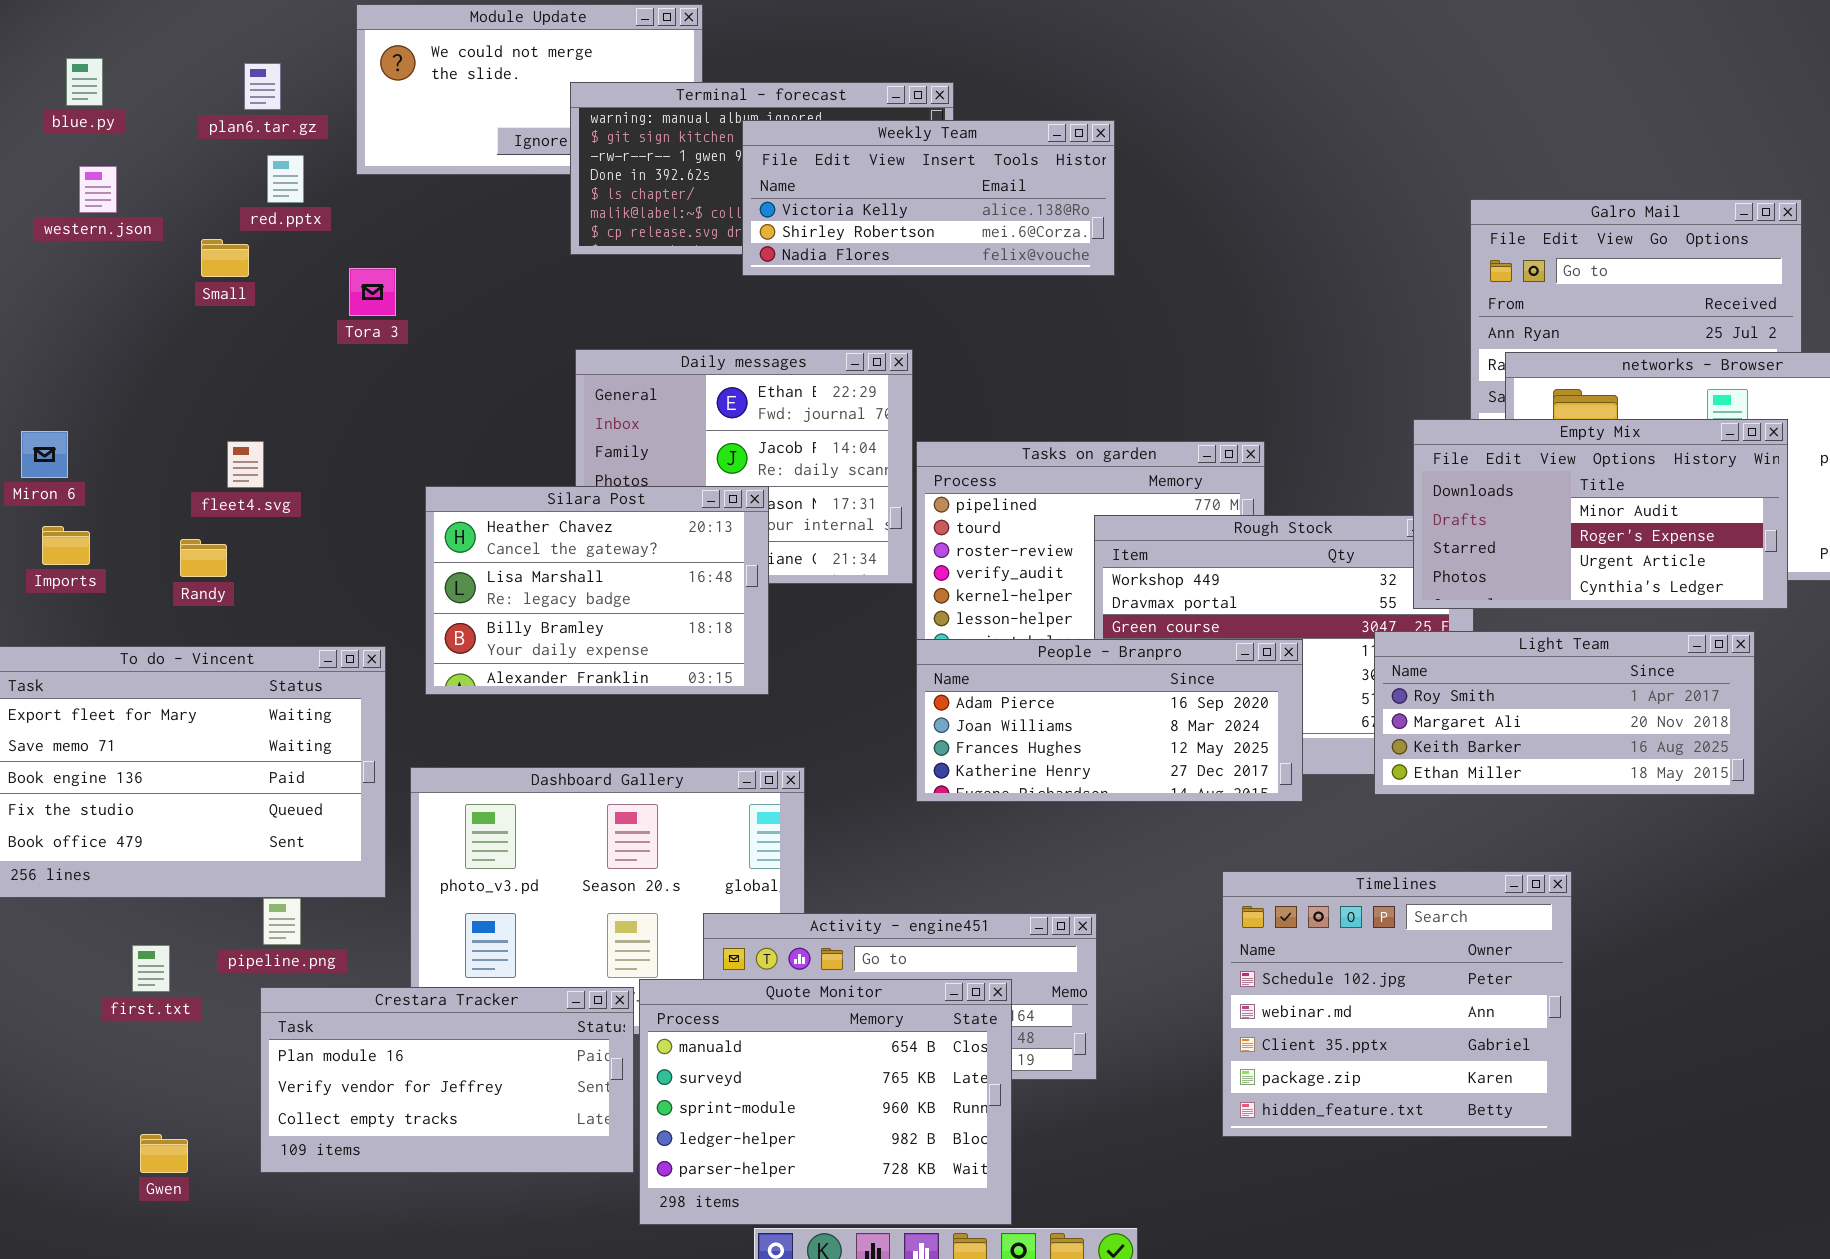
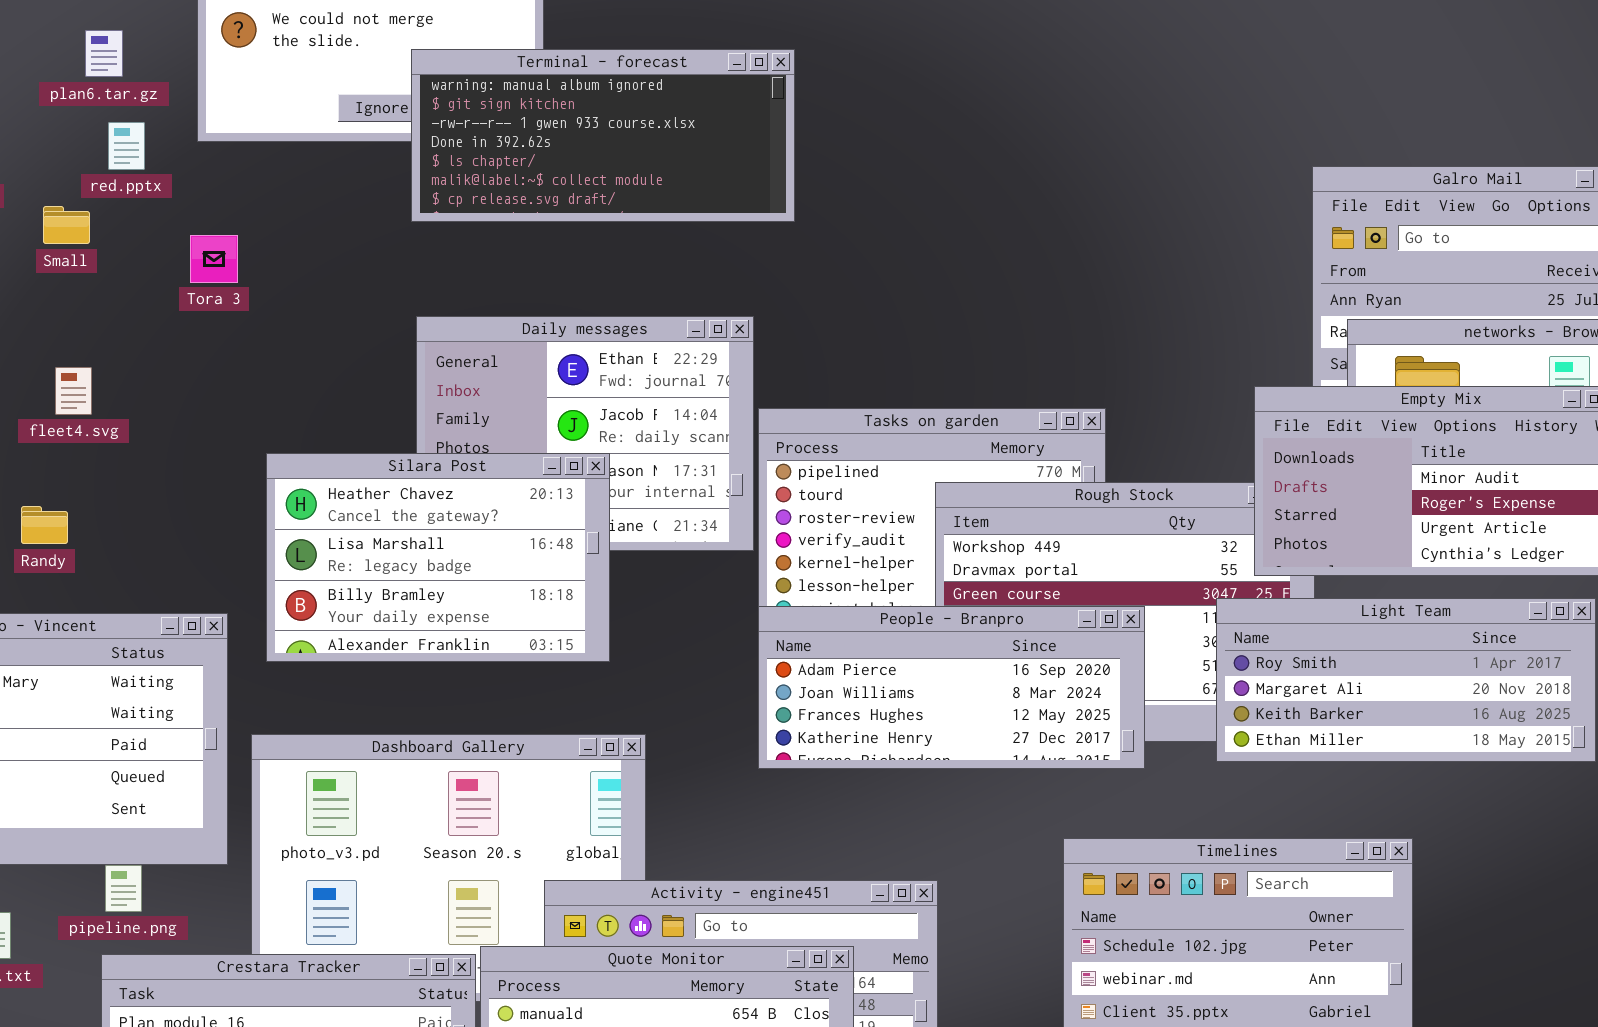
Weekly Team: [742,120,1115,276] -> none, closed
fleet4.svg: [227,441,264,488] -> [55,367,92,415], moved

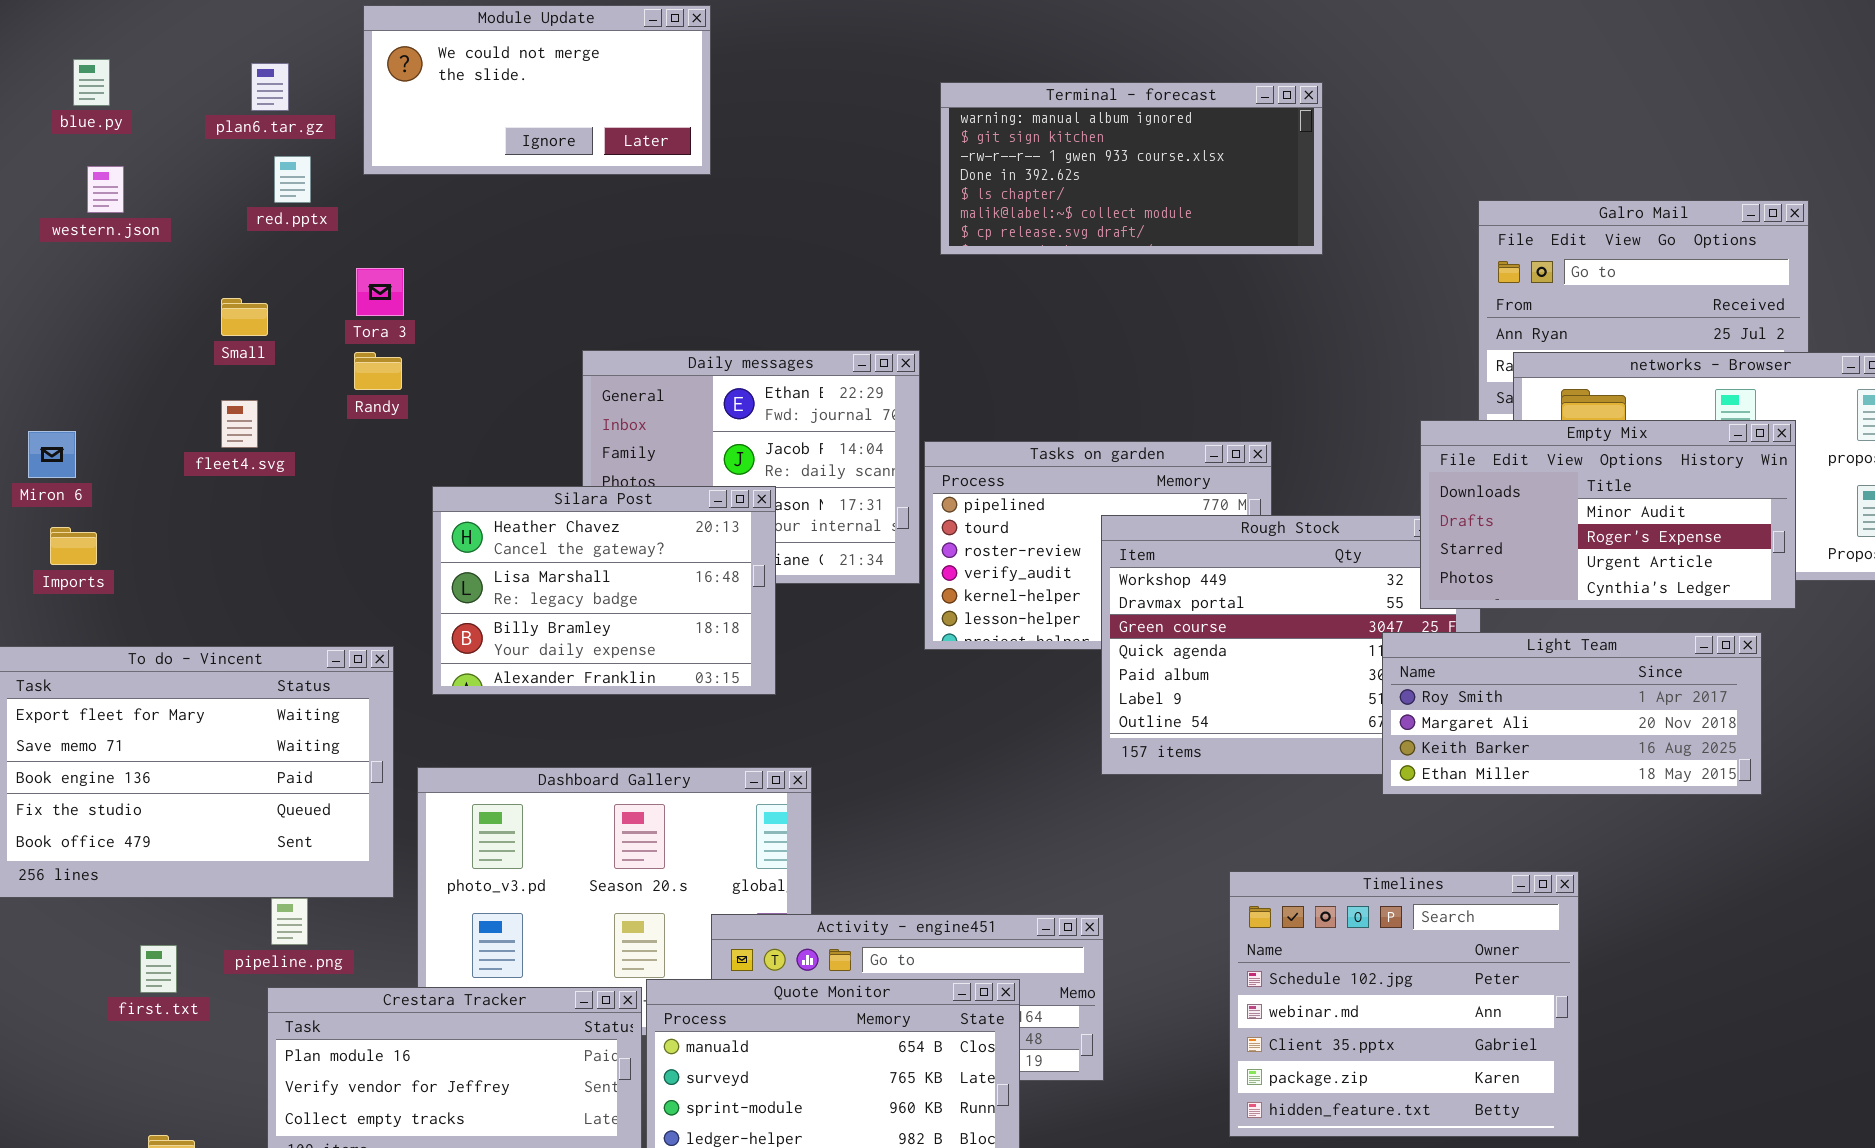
Terminal - forecast: [411,49,795,222] -> [940,82,1323,255], moved
Small: [43,206,90,244] -> [221,298,268,336], moved
Randy: [21,506,68,544] -> [354,352,402,390], moved
People - Branpro: [758,606,1145,769] -> none, closed

